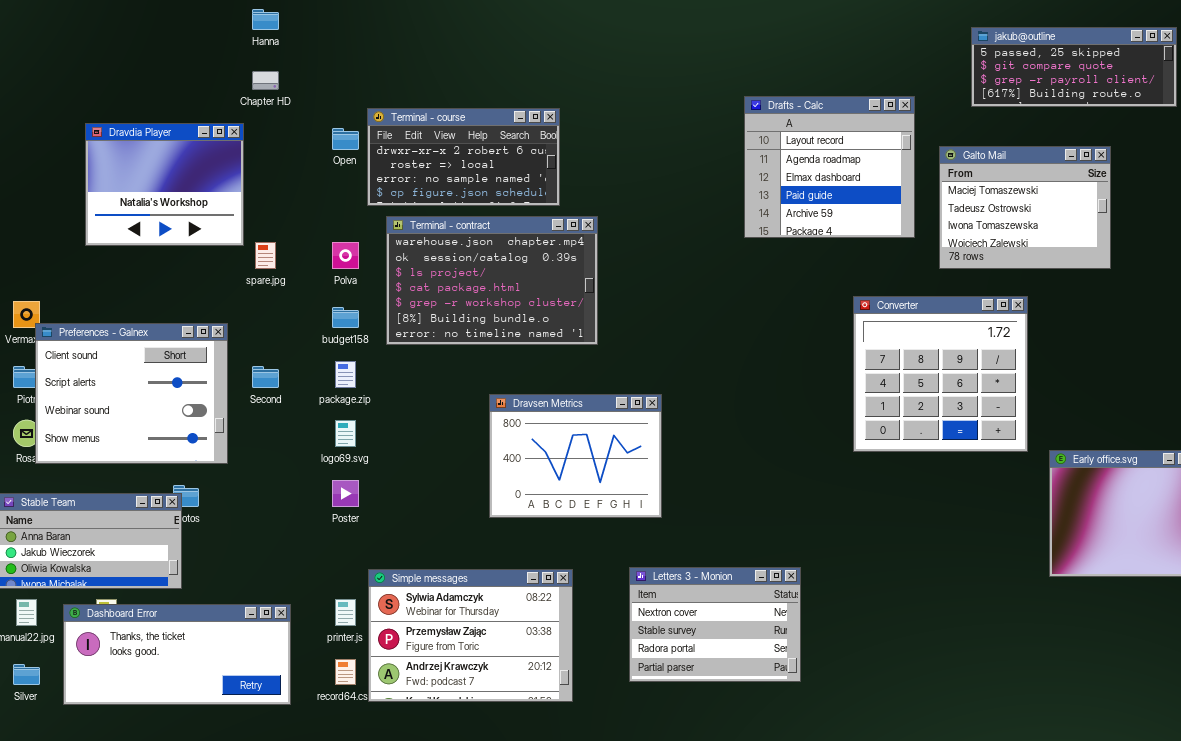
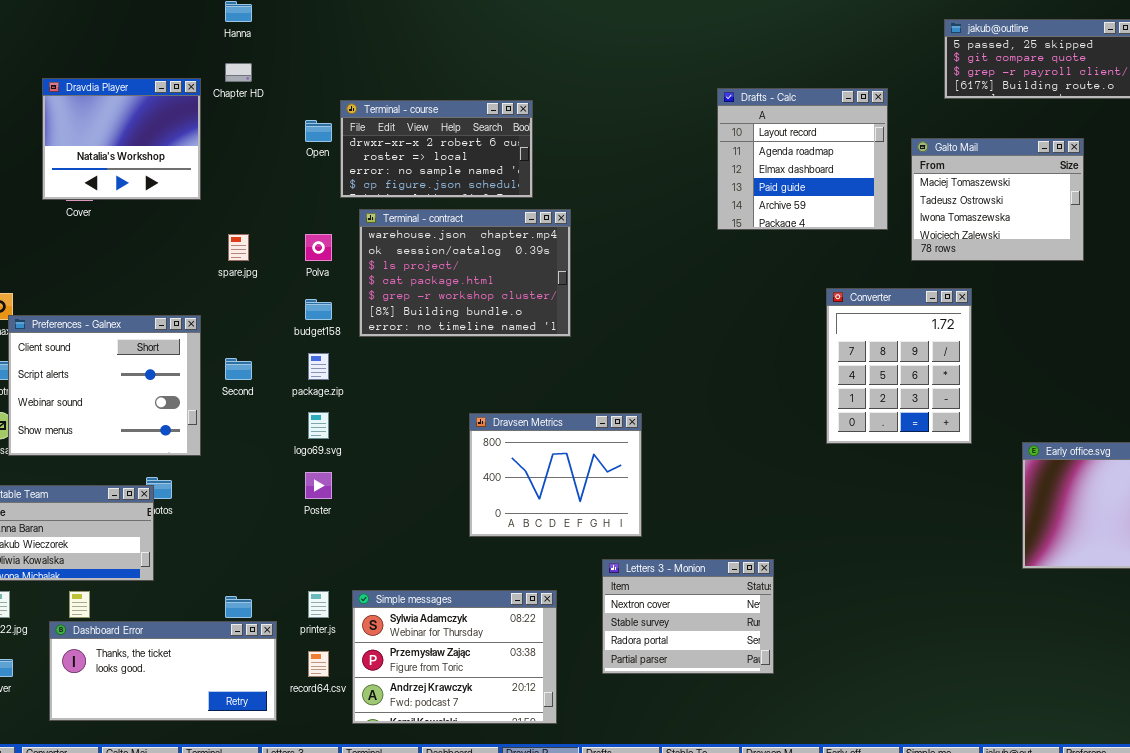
Dravdia Player: [85,123,244,246] -> [42,78,201,200], moved
Converter: [853,296,1028,452] -> [826,288,972,444], resized
Dravsen Metrics: [489,394,662,518] -> [469,413,642,537], moved
Simple messages: [368,569,573,702] -> [352,590,557,724], moved
Dashboard Error: [63,604,291,705] -> [49,621,277,721], moved

